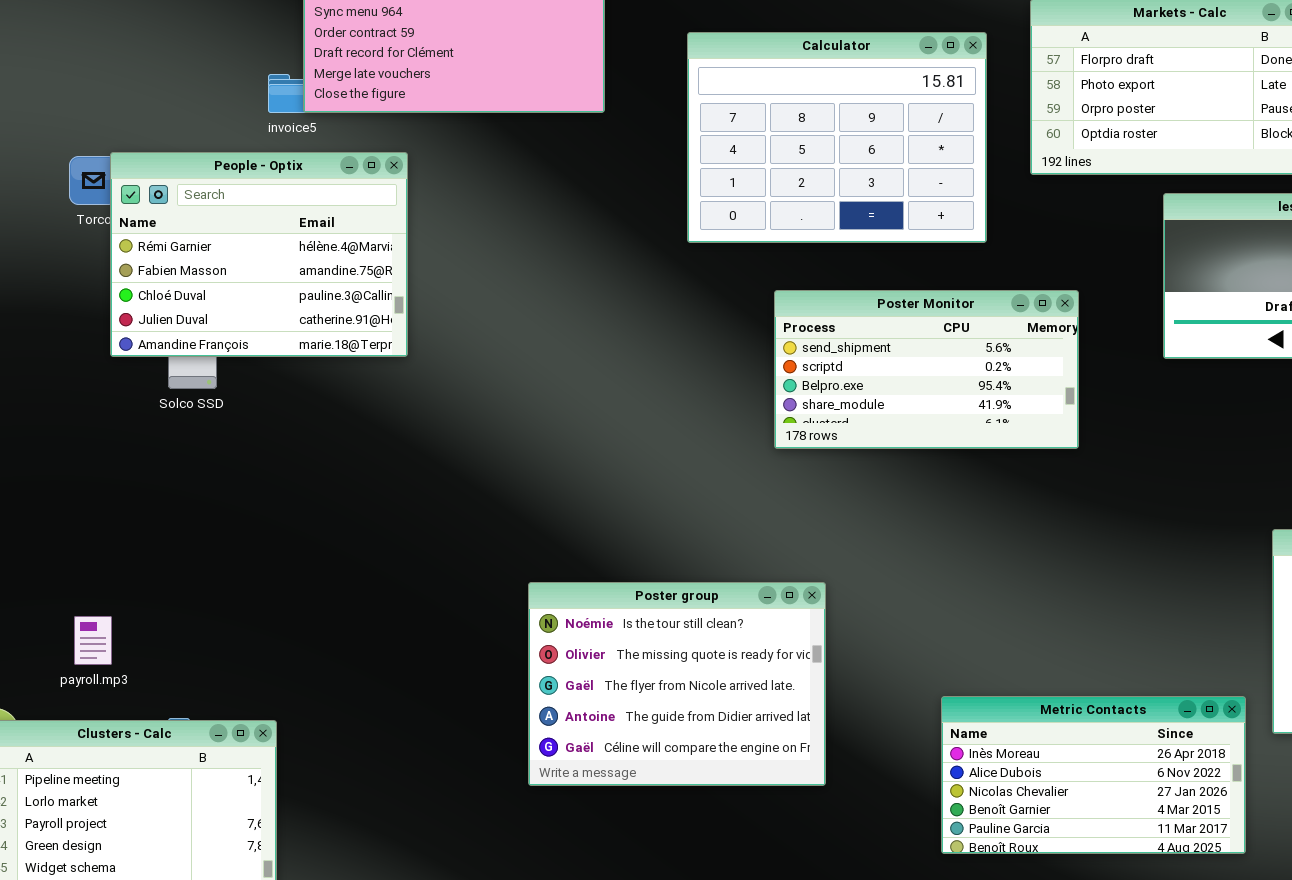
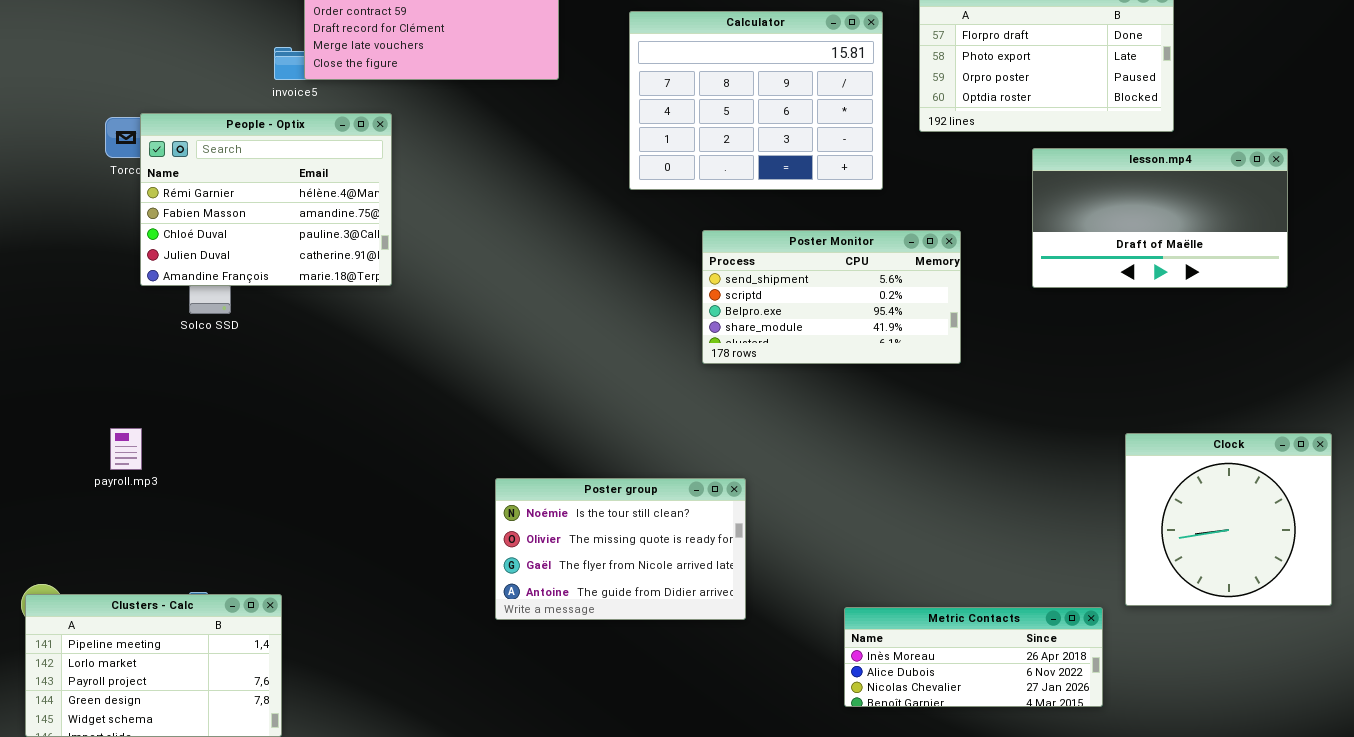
Poster group: [528,582,826,786] -> [495,478,746,620], resized
payroll.mp3: [74,616,112,665] -> [110,428,142,470], moved
Metric Contacts: [941,696,1246,854] -> [844,607,1103,707], resized

